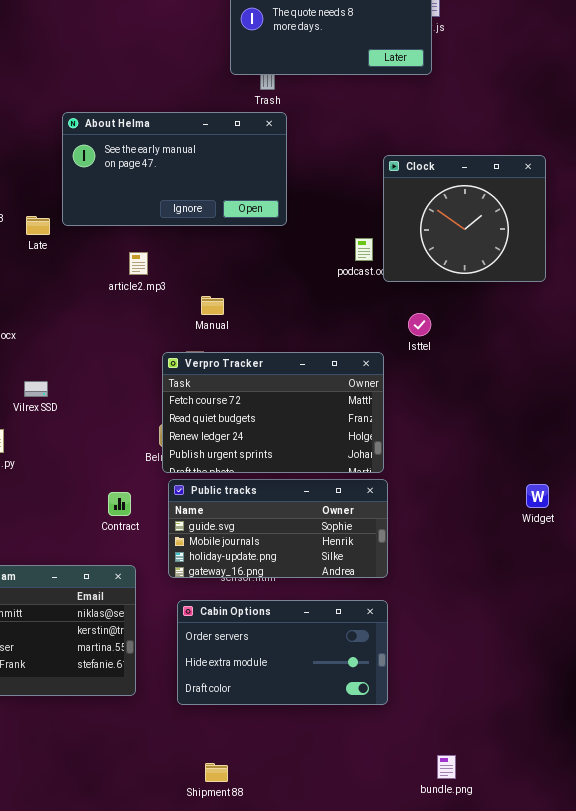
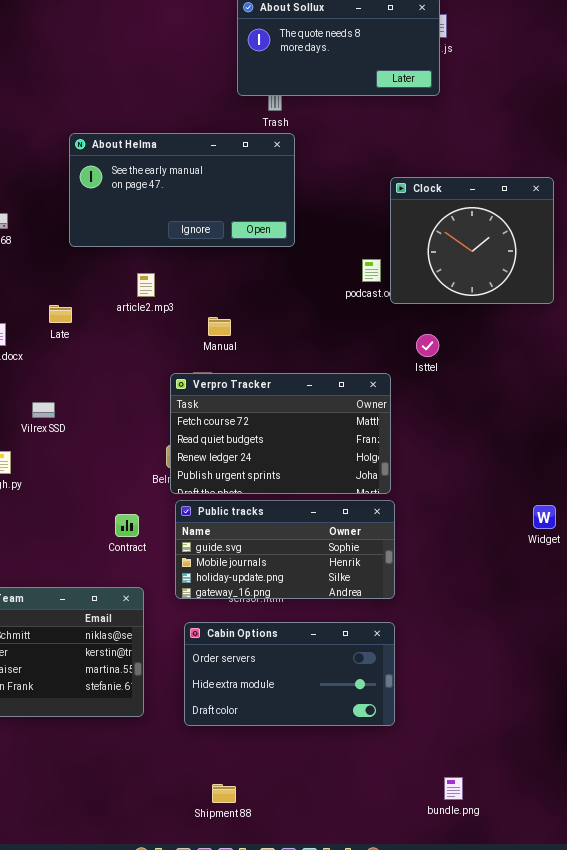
Late: [26,216,50,235] -> [49,305,72,323], moved

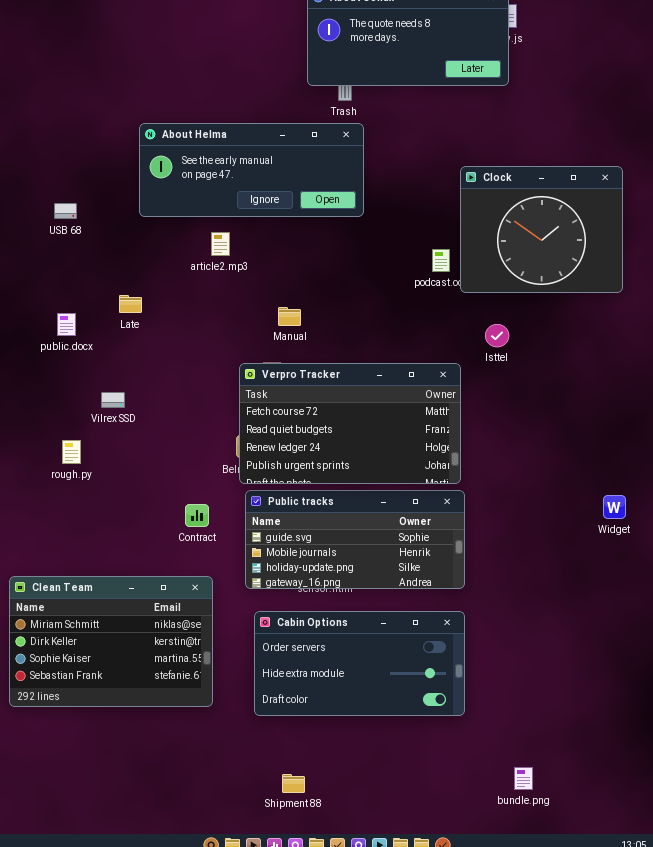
About Helma: [69,133,295,247] -> [139,123,364,217], resized
article2.mp3: [137,273,155,297] -> [211,232,230,256], moved

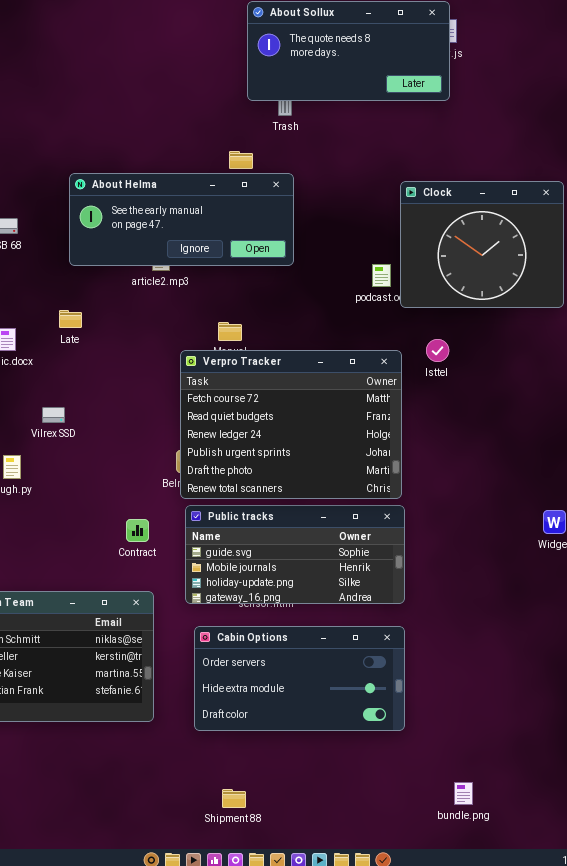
About Helma: [139,123,364,217] -> [69,173,294,266], moved
Verpro Tracker: [239,363,461,484] -> [180,350,402,499], resized

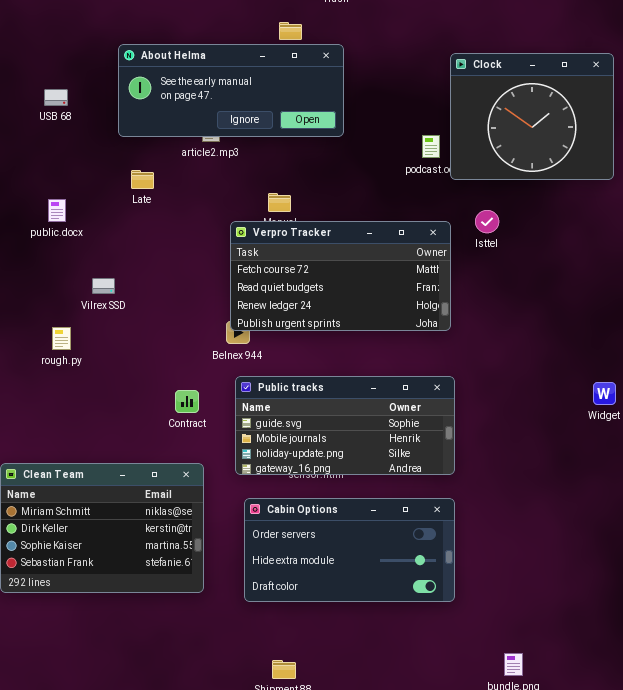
Late: [59,310,82,328] -> [131,170,154,189], moved
Verpro Tracker: [180,350,402,499] -> [230,221,451,331], resized

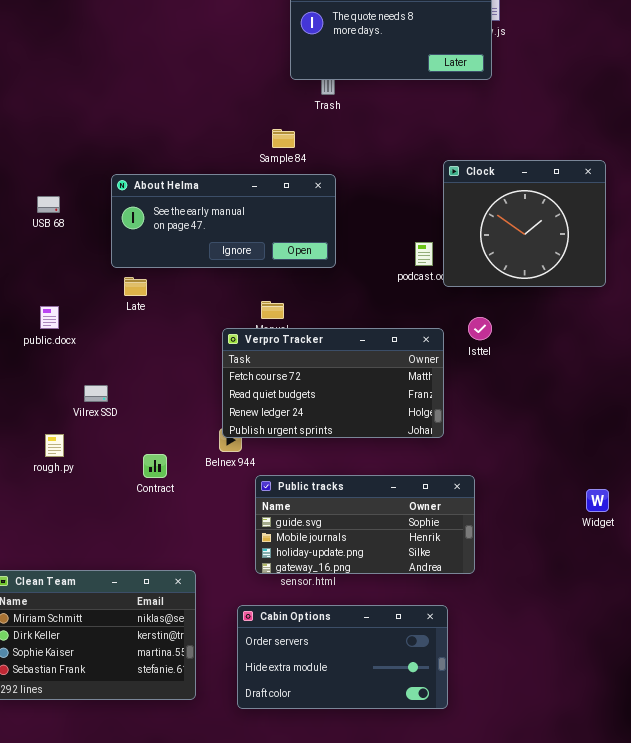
About Helma: [118,44,344,137] -> [111,174,336,268], moved
Public tracks: [235,376,455,475] -> [255,475,475,574], moved
Contract: [175,390,199,413] -> [143,454,167,478], moved

